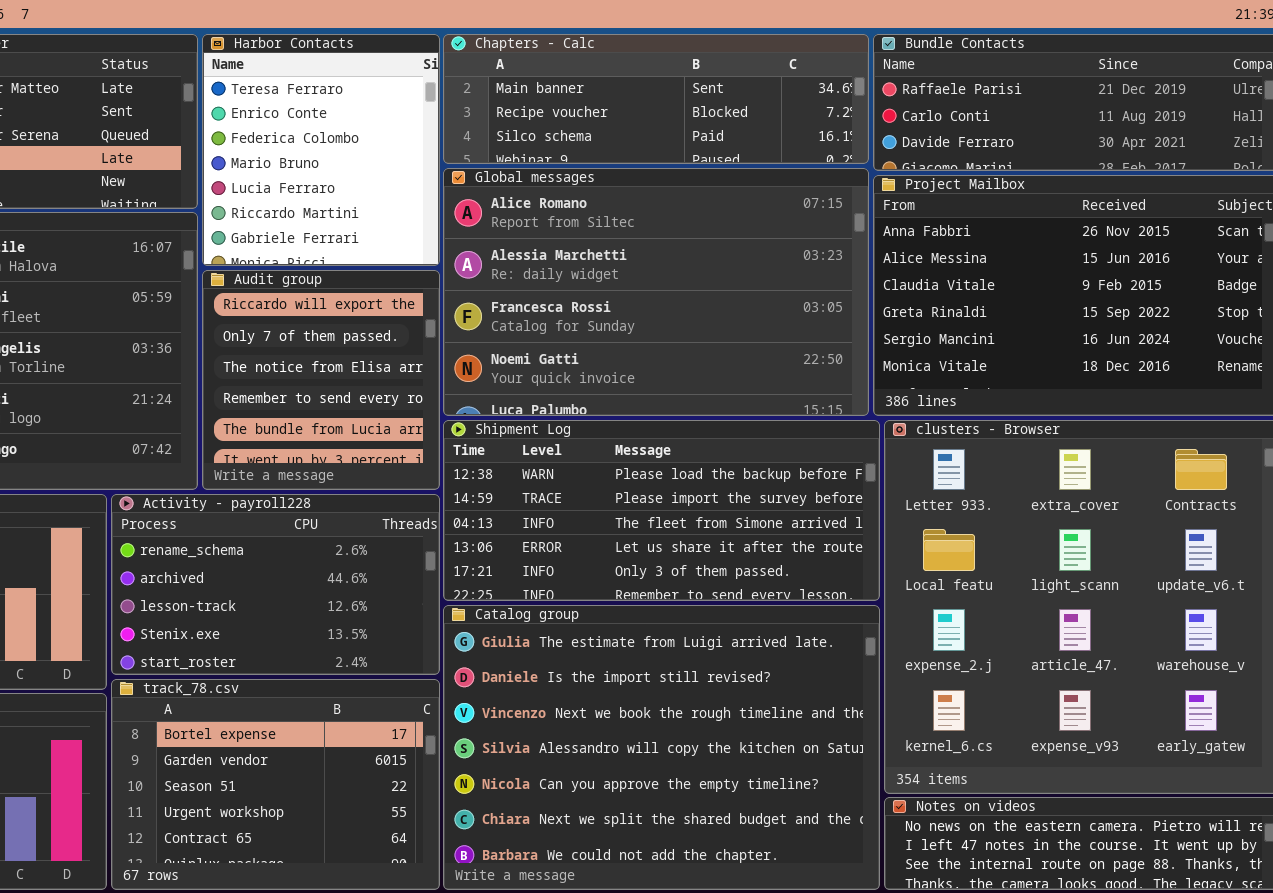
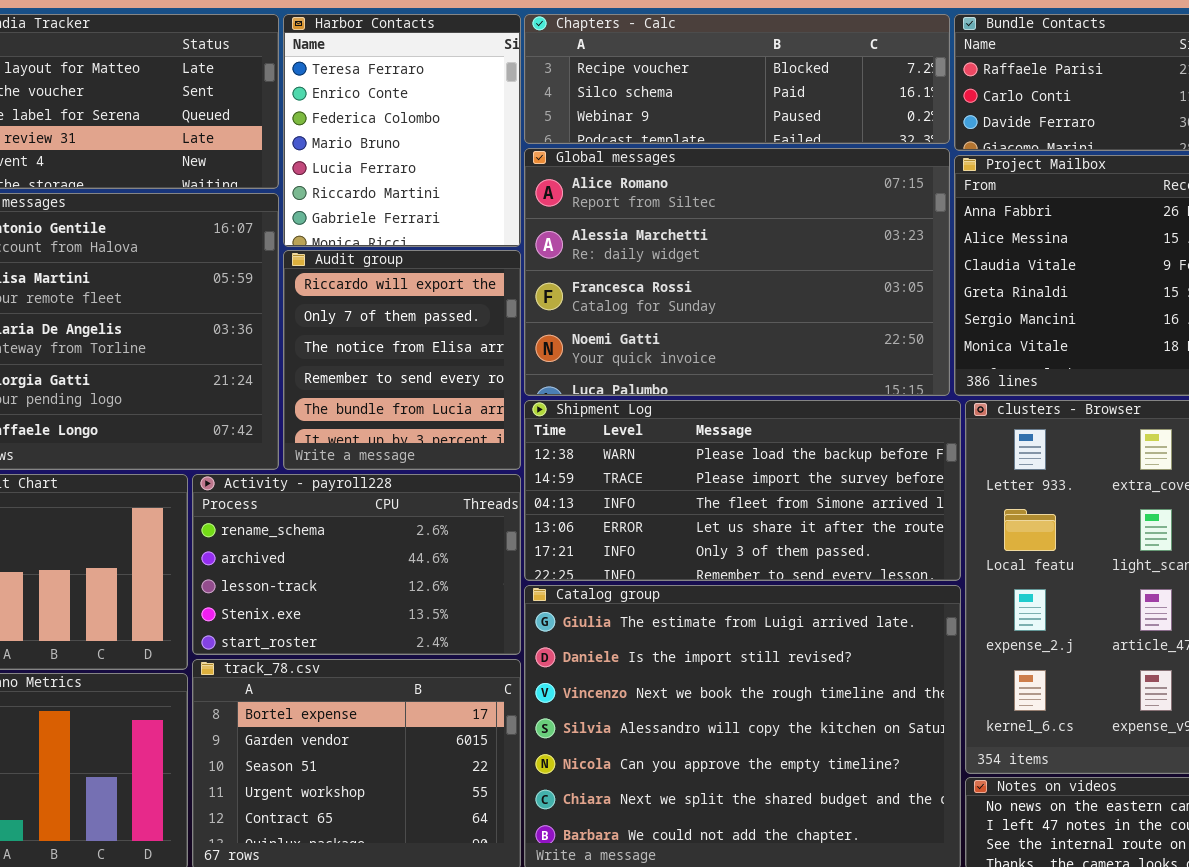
Chapters - Calc: [443,34,869,164] -> [524,14,950,144], scrolled down 1 row

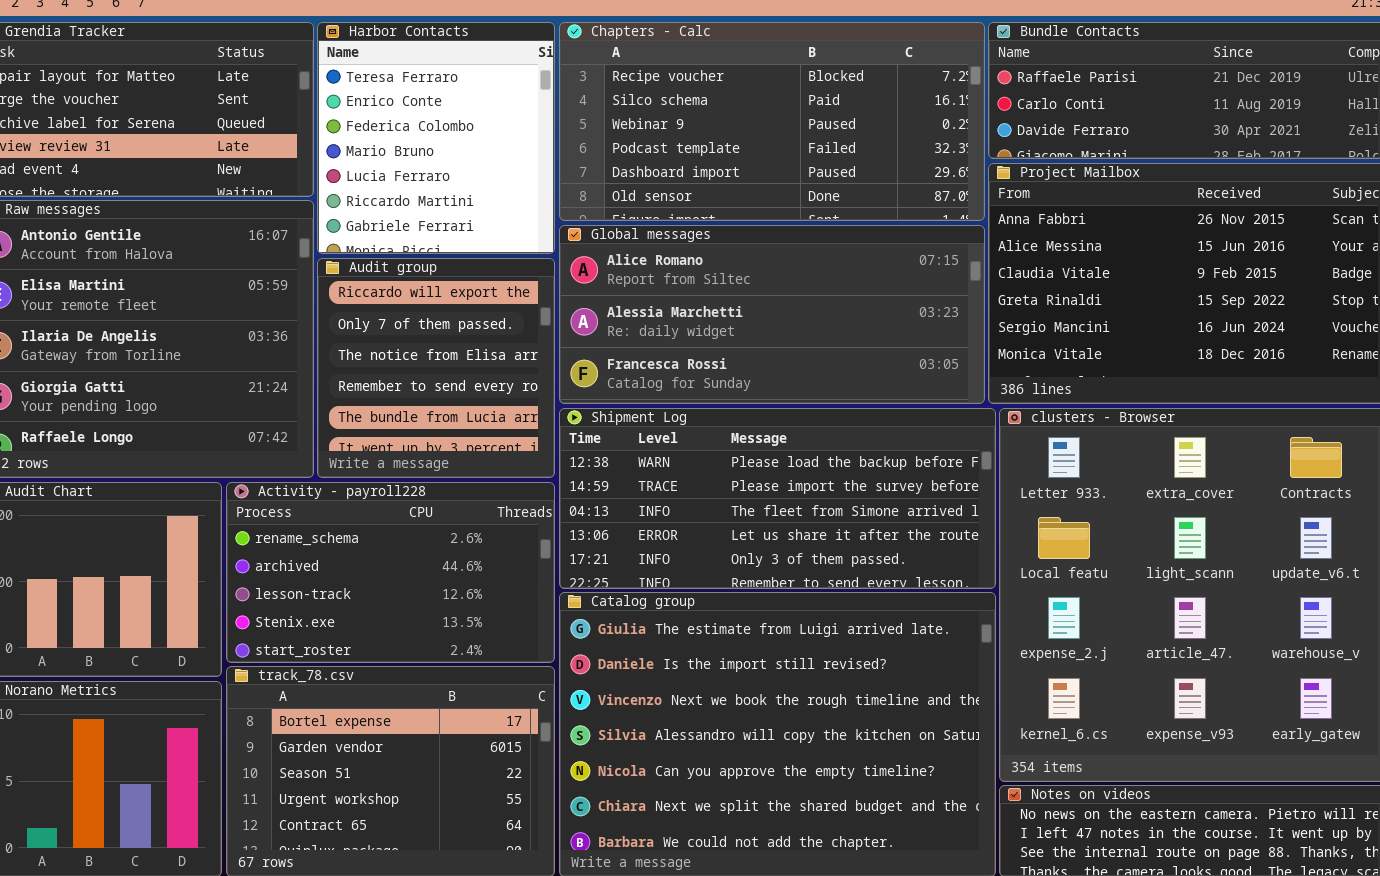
Chapters - Calc: [524,14,950,144] -> [559,22,985,221], resized
Global messages: [524,148,950,396] -> [559,225,985,404], resized

